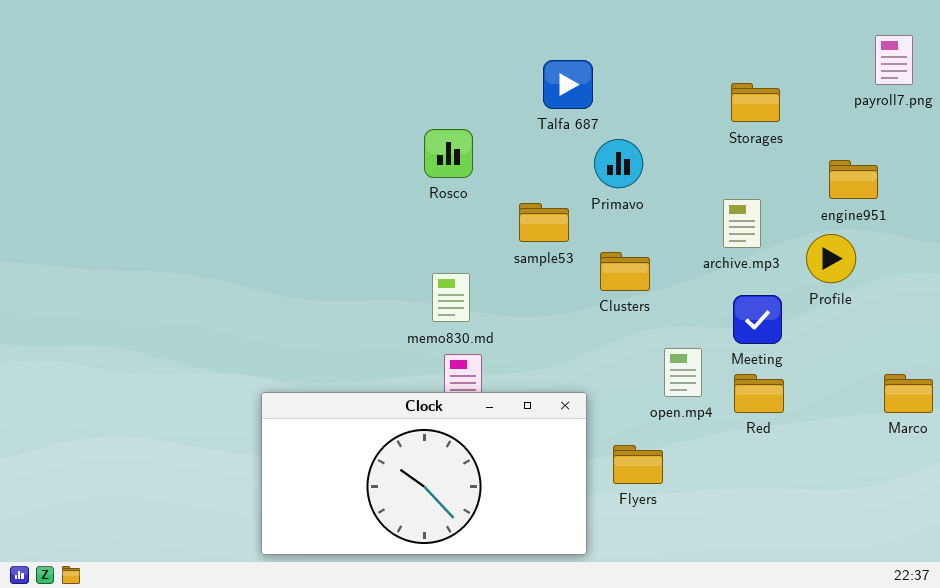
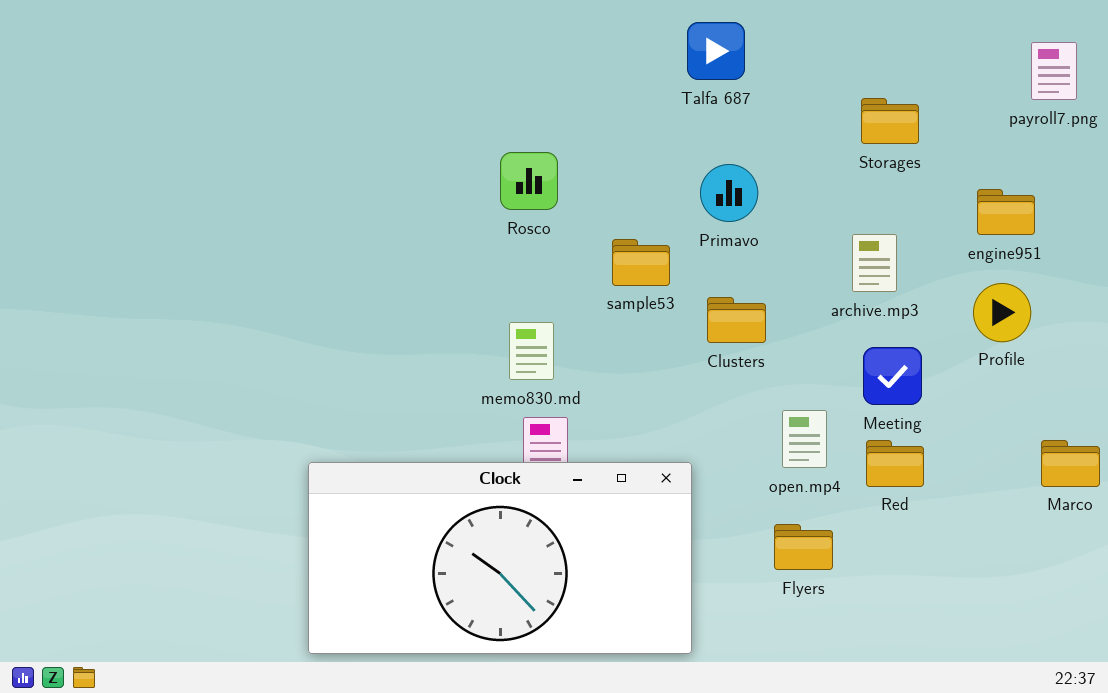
Talfa 687: [543,60,593,109] -> [687,22,745,80], moved
Profile: [806,234,856,283] -> [973,283,1031,342], moved
Flyers: [613,445,663,484] -> [774,524,833,570], moved

